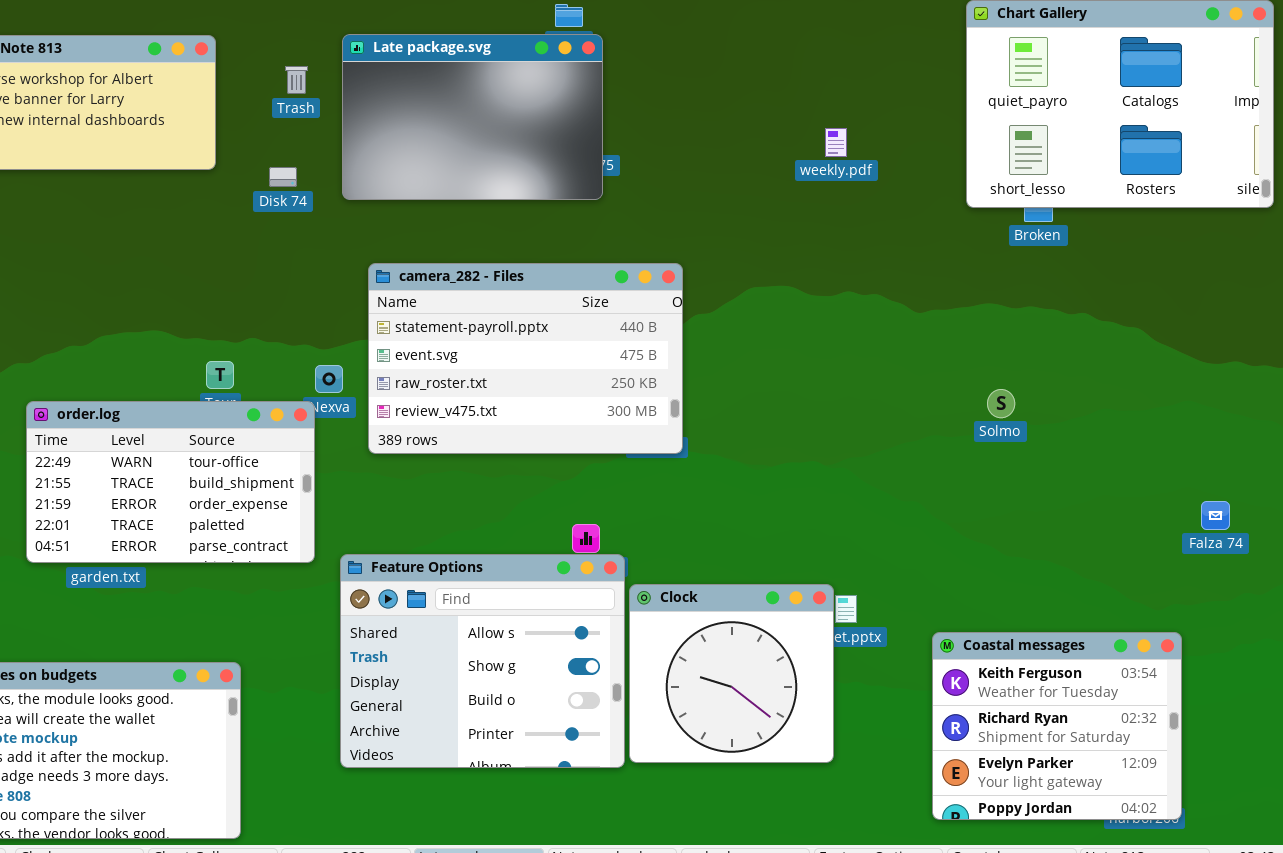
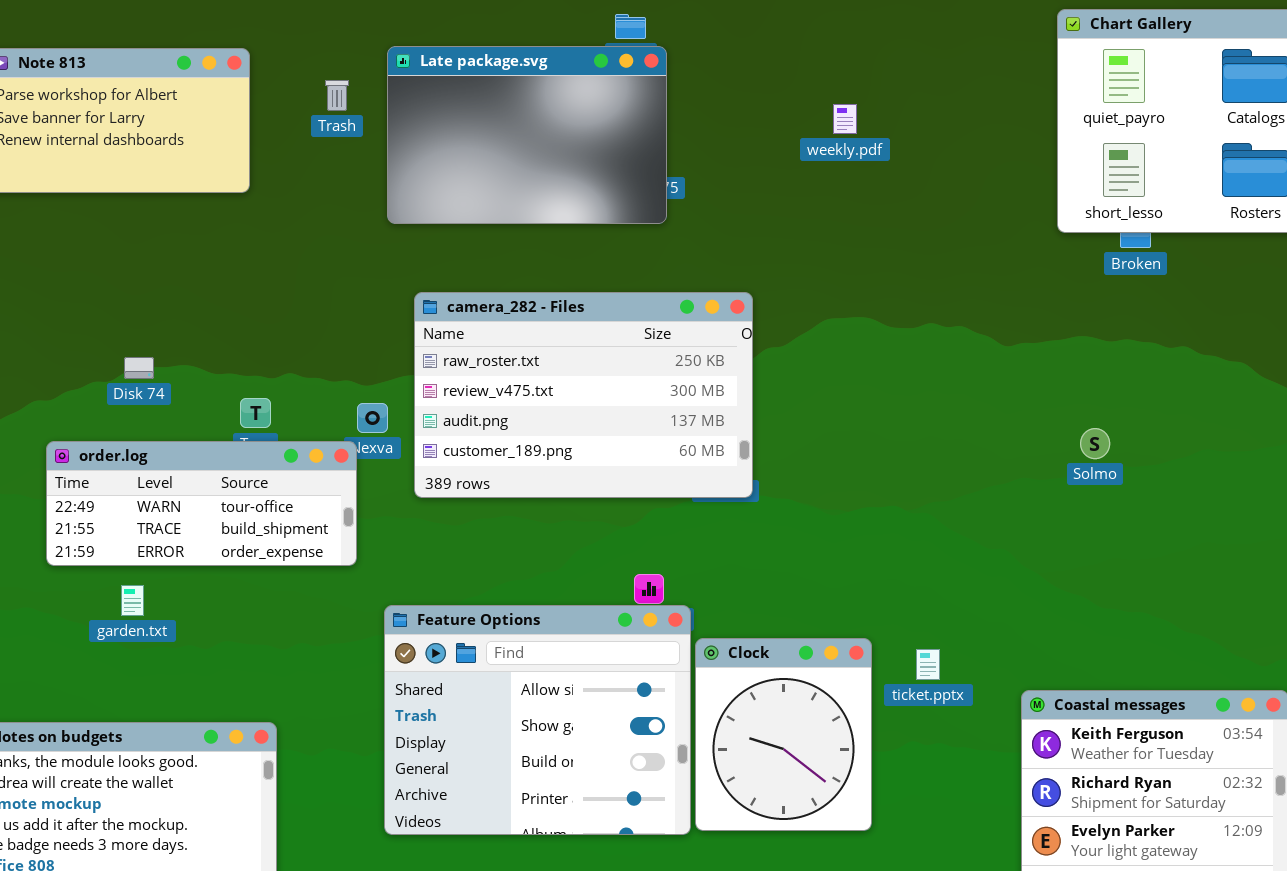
weekly.pdf: [825,128,847,157] -> [833,104,857,134], moved
Disk 74: [269,167,297,187] -> [124,357,154,379], moved
camera_282 - Files: [368,263,683,454] -> [414,292,753,498], scrolled down 2 rows
order.log: [26,401,315,563] -> [46,441,357,566], resized
Clock: [629,584,834,763] -> [695,638,872,831], resized

